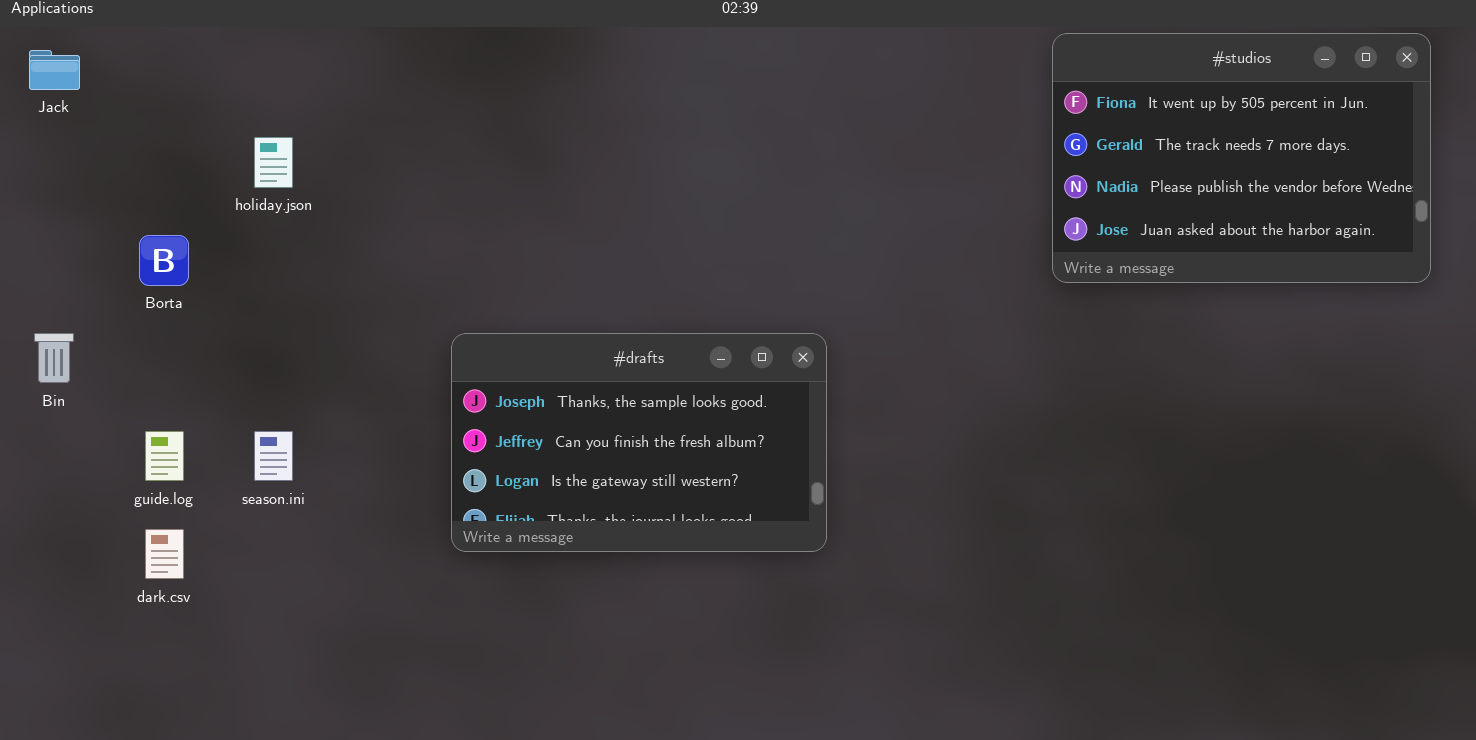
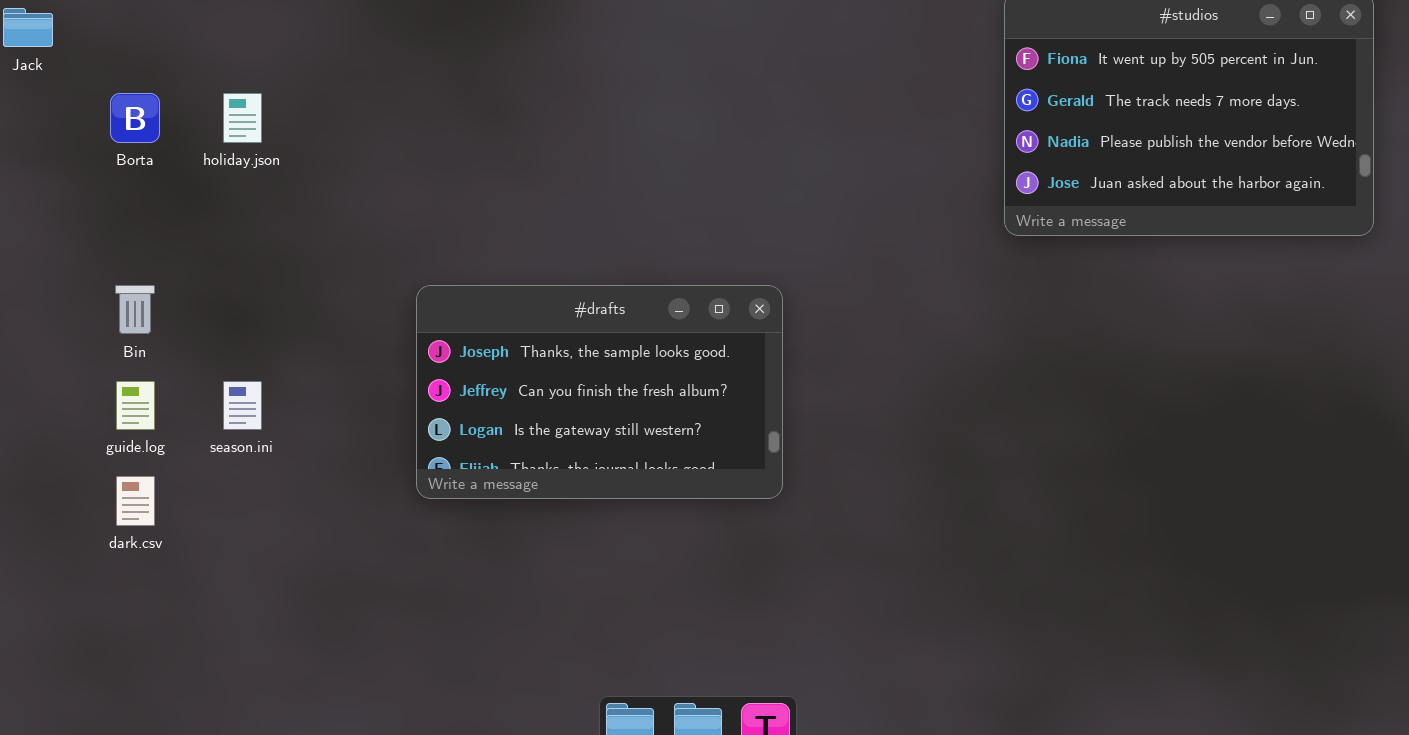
Borta: [139,235,189,286] -> [110,93,160,143], moved
Bin: [34,333,74,383] -> [115,285,155,334], moved

